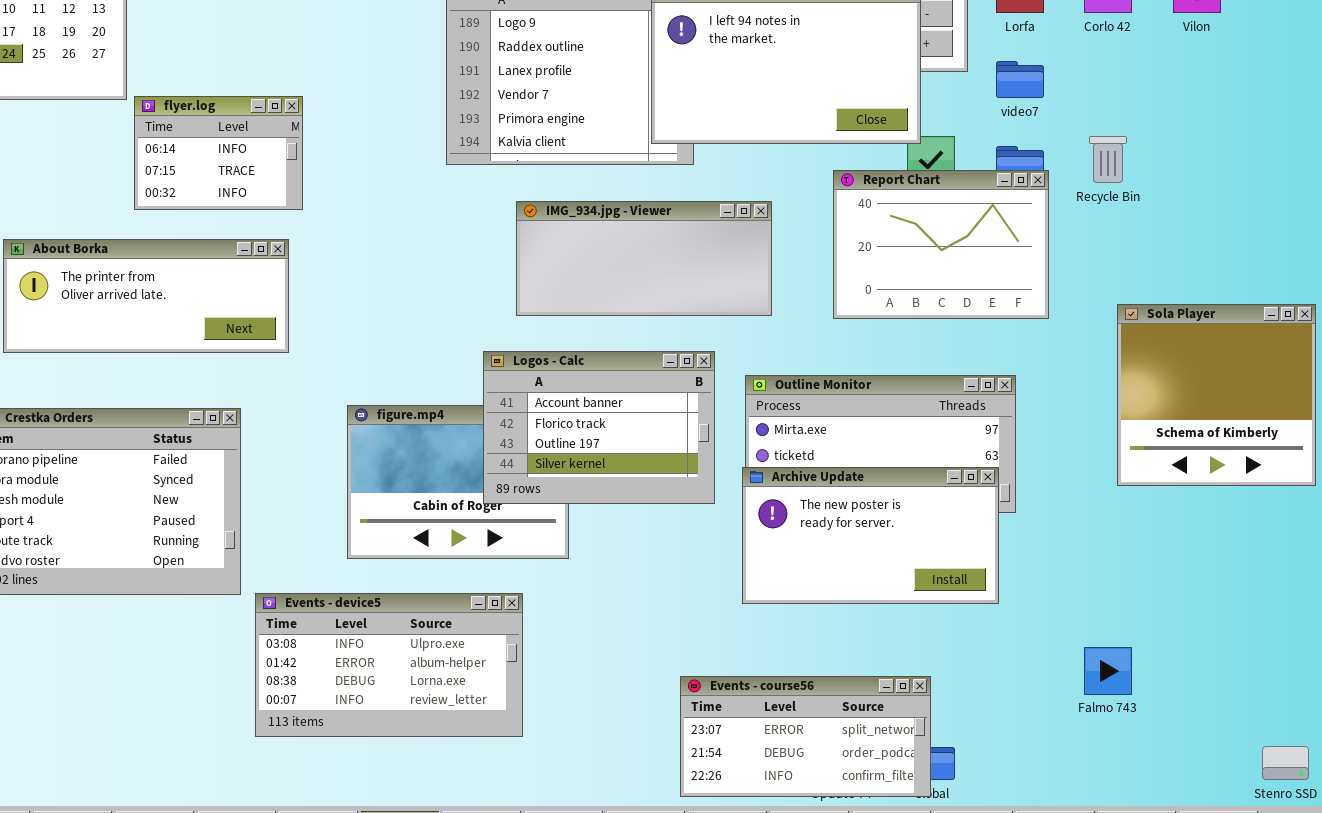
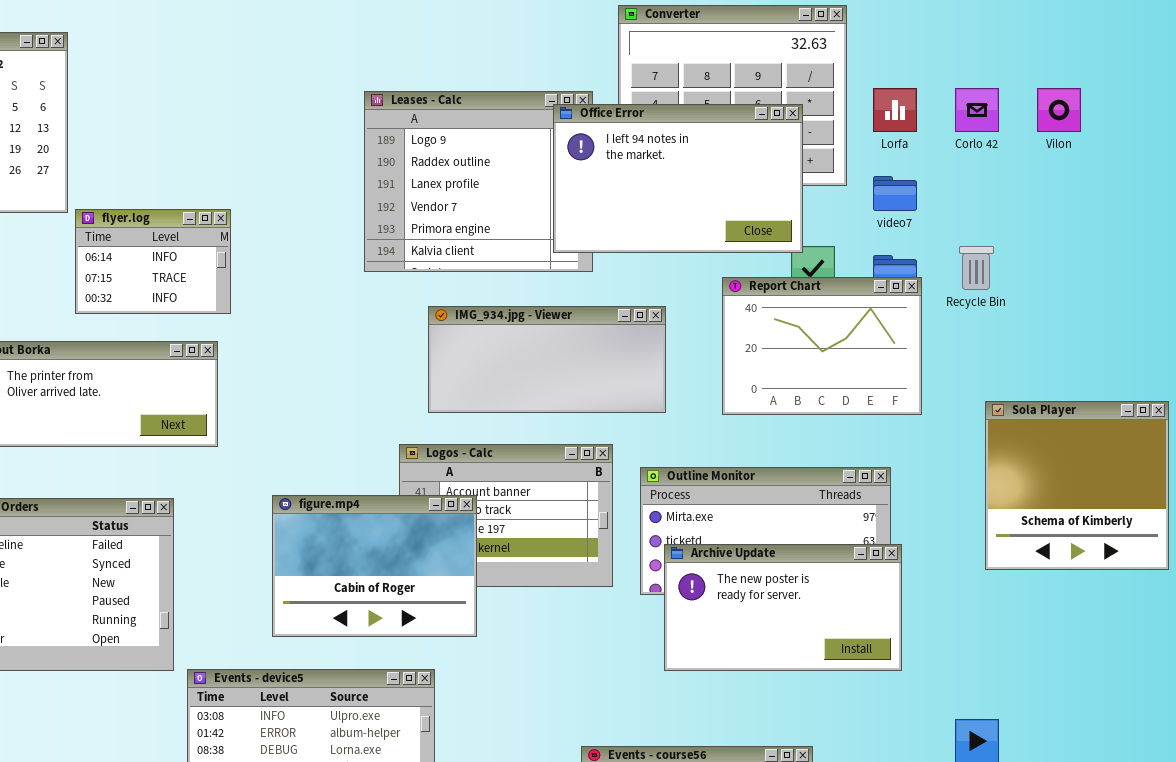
figure.mp4: [347,405,569,559] -> [272,495,477,637], raised
Archive Update: [742,467,999,604] -> [664,544,902,671], moved

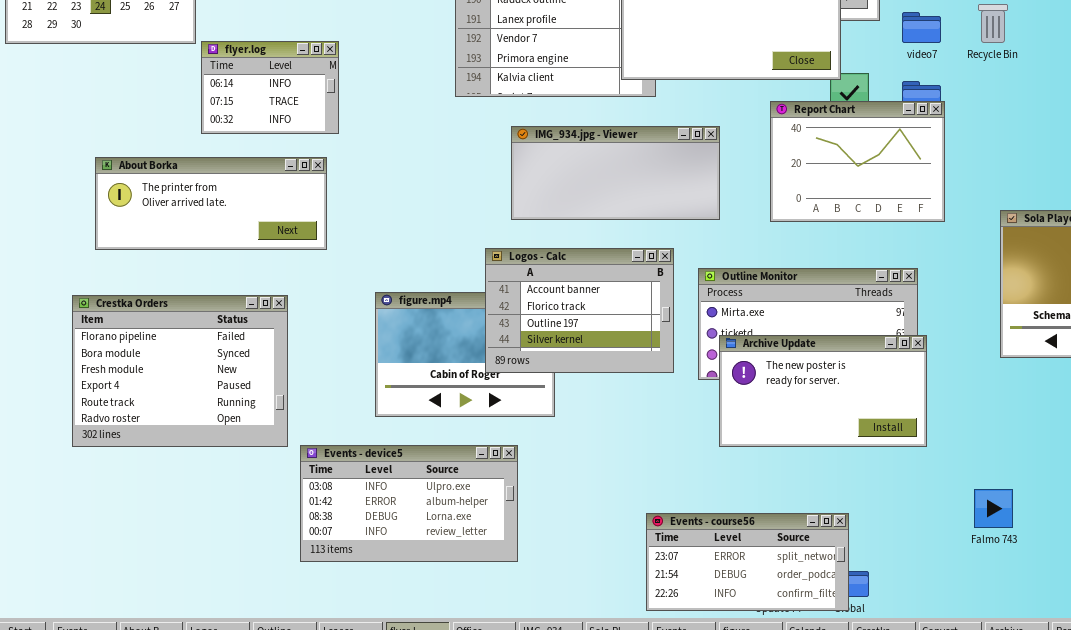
Recycle Bin: [959,246,994,290] -> [978,4,1008,43], moved
Logos - Calc: [399,444,613,587] -> [485,248,674,373], raised

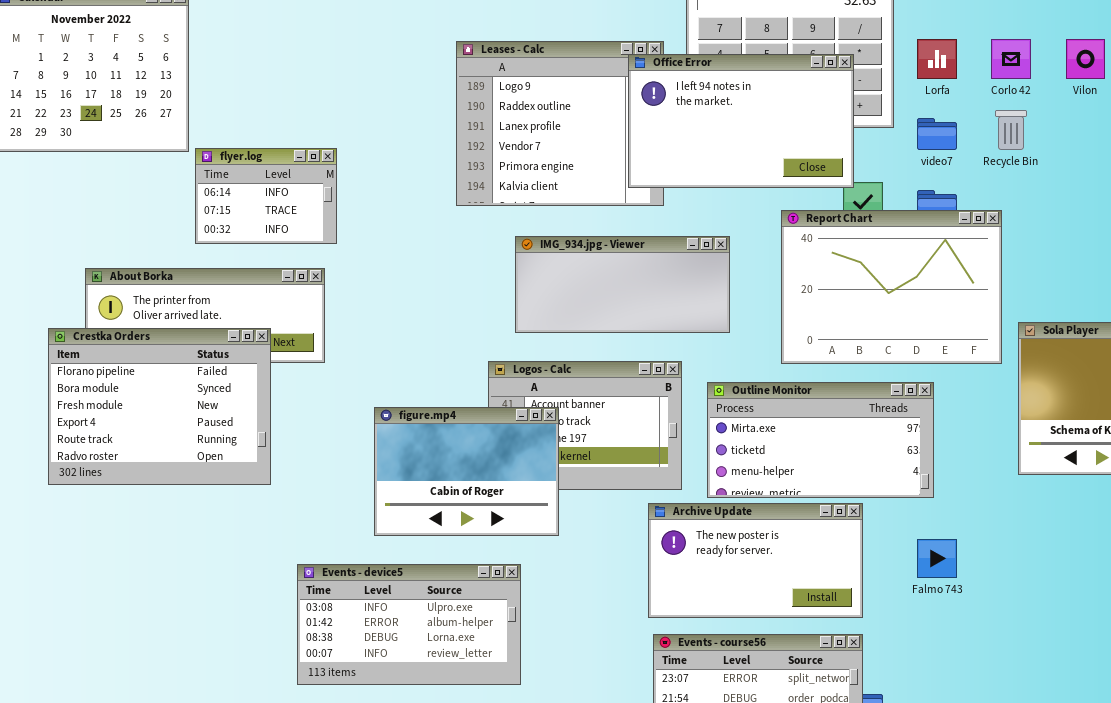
Report Chart: [770,101,945,222] -> [781,210,1002,364], resized
figure.mp4: [375,292,555,417] -> [374,407,559,536], raised
Crestka Orders: [72,295,288,447] -> [48,328,271,485], moved
Archive Update: [719,335,927,447] -> [648,503,863,618], moved
Falmo 743: [974,489,1013,528] -> [917,539,957,578], moved

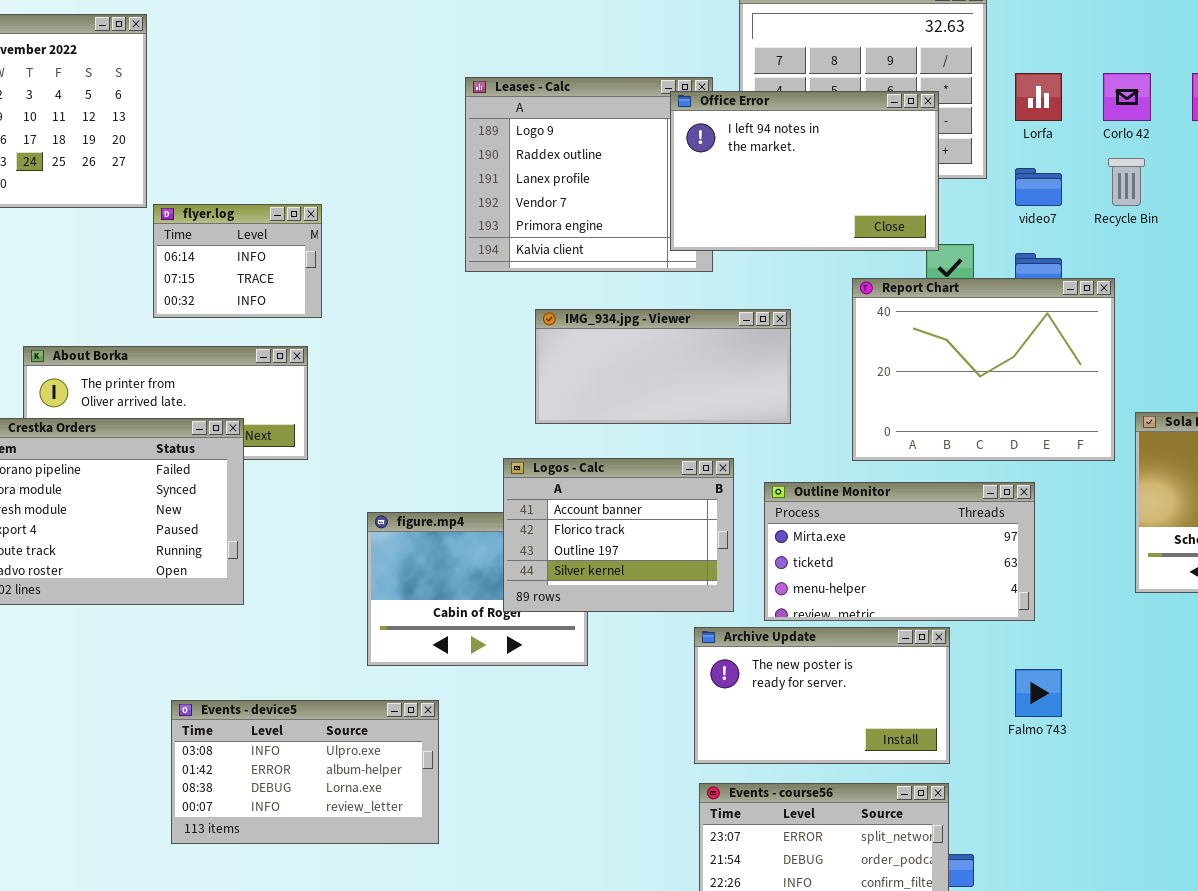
Logos - Calc: [488,361,682,490] -> [503,458,734,612], raised
Events - device5: [297,564,521,685] -> [171,700,439,844], moved

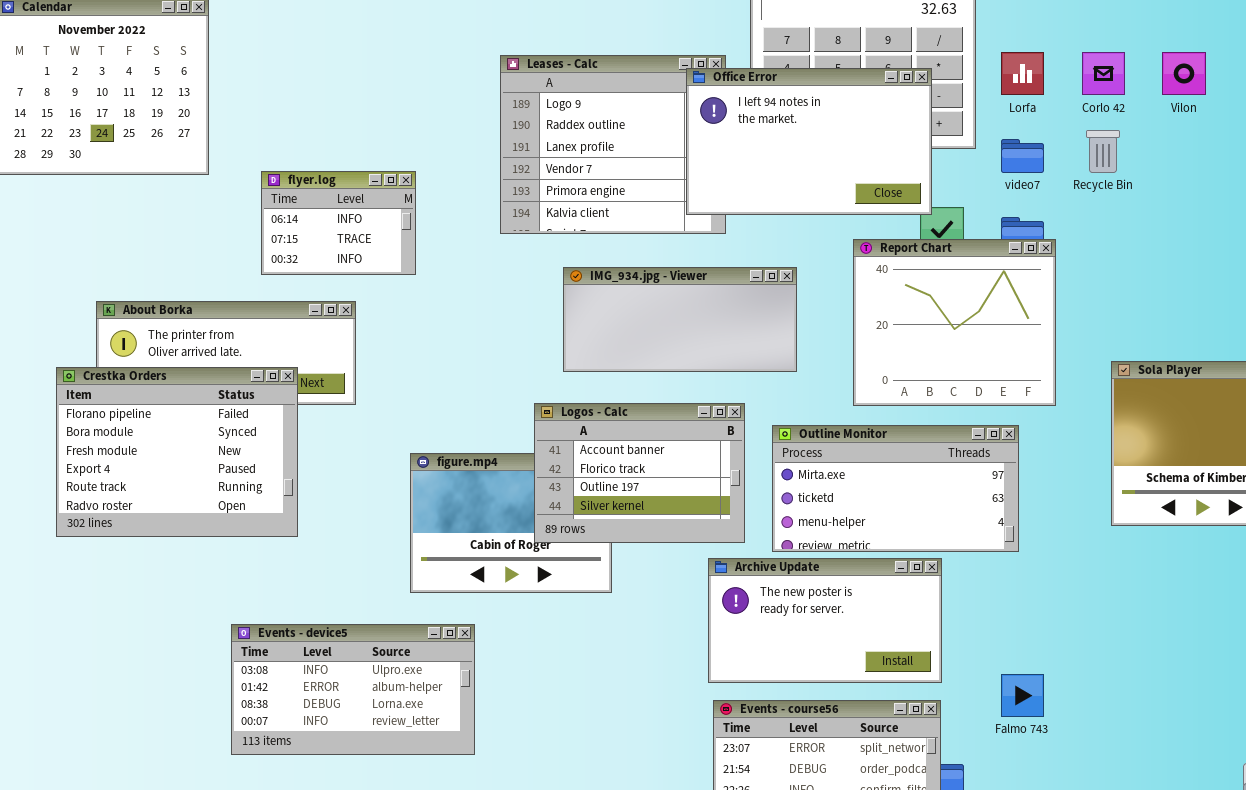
flyer.log: [153,204,322,318] -> [261,171,416,275], moved
Report Chart: [852,278,1115,461] -> [853,239,1056,406], resized
Falmo 743: [1015,669,1062,717] -> [1001,674,1044,717], moved

